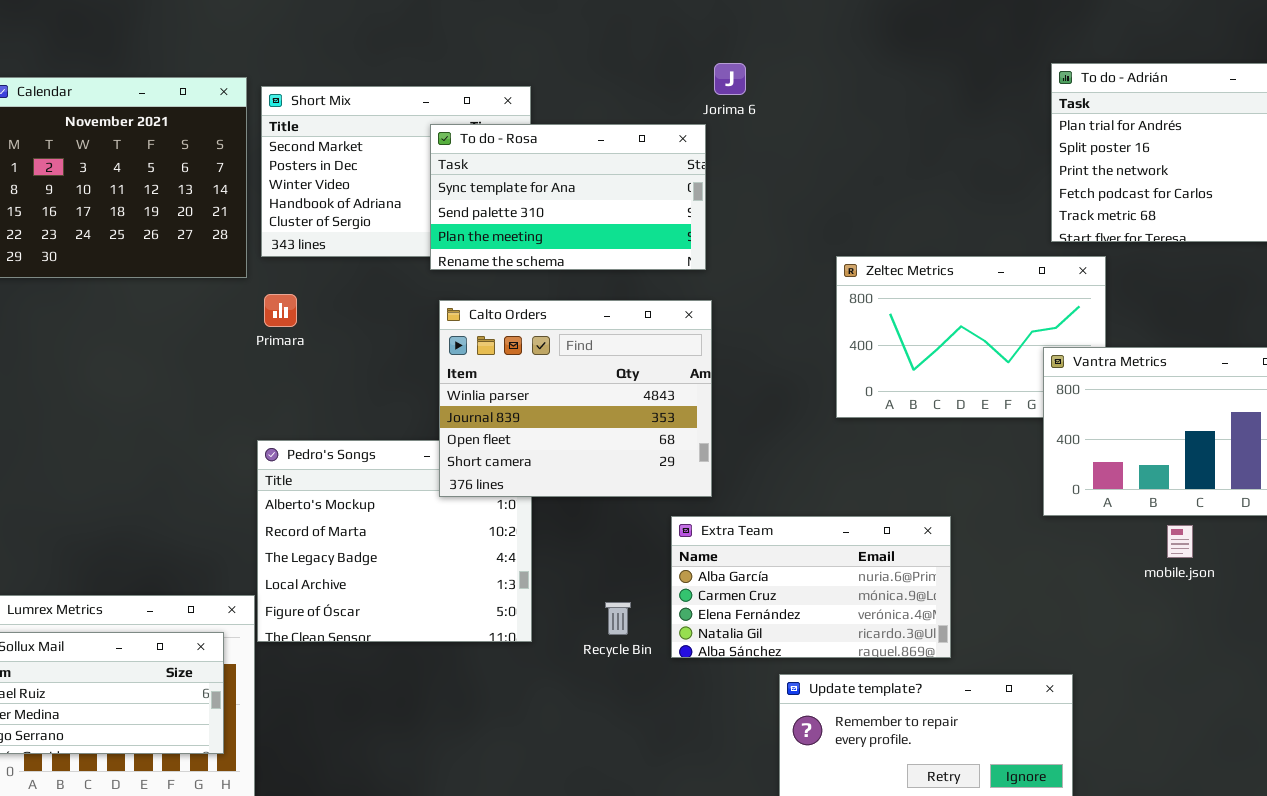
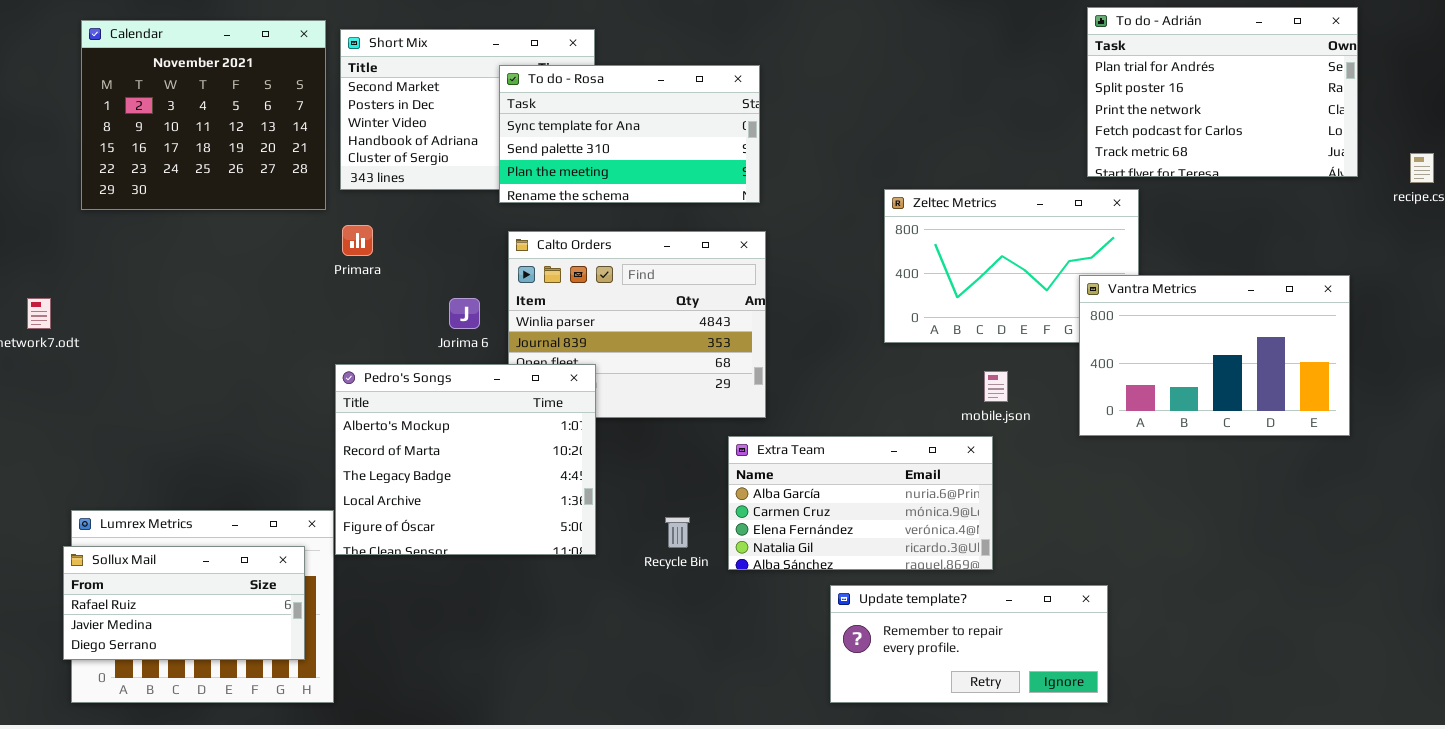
Jorima 6: [714,63,746,95] -> [449,298,480,329], moved
Pedro's Songs: [257,440,532,642] -> [335,364,596,555], raised
mobile.json: [1167,525,1193,558] -> [984,371,1008,402], moved

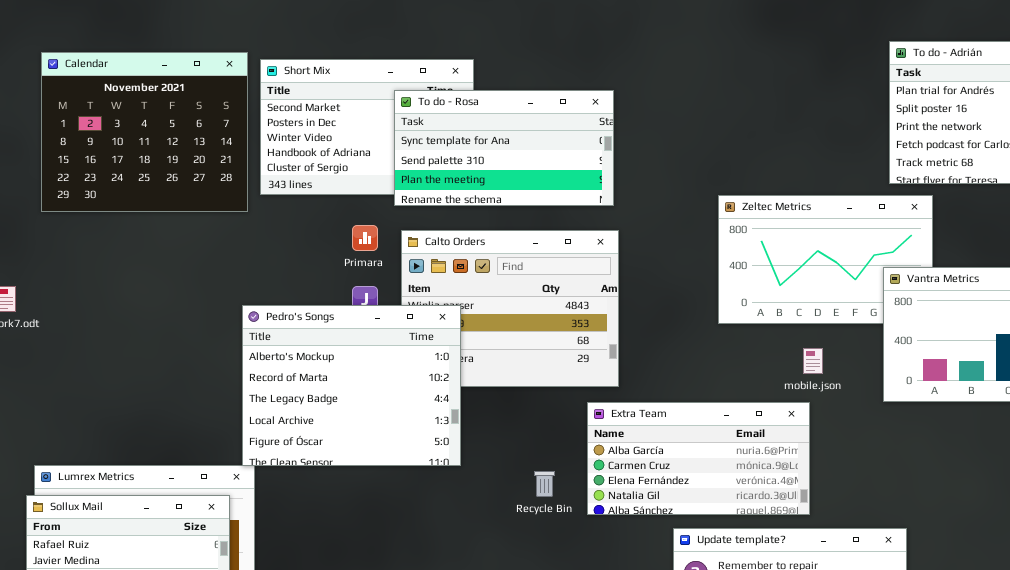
Primara: [342,225,373,256] -> [352,225,378,251], moved
Pedro's Songs: [335,364,596,555] -> [242,305,461,466], moved

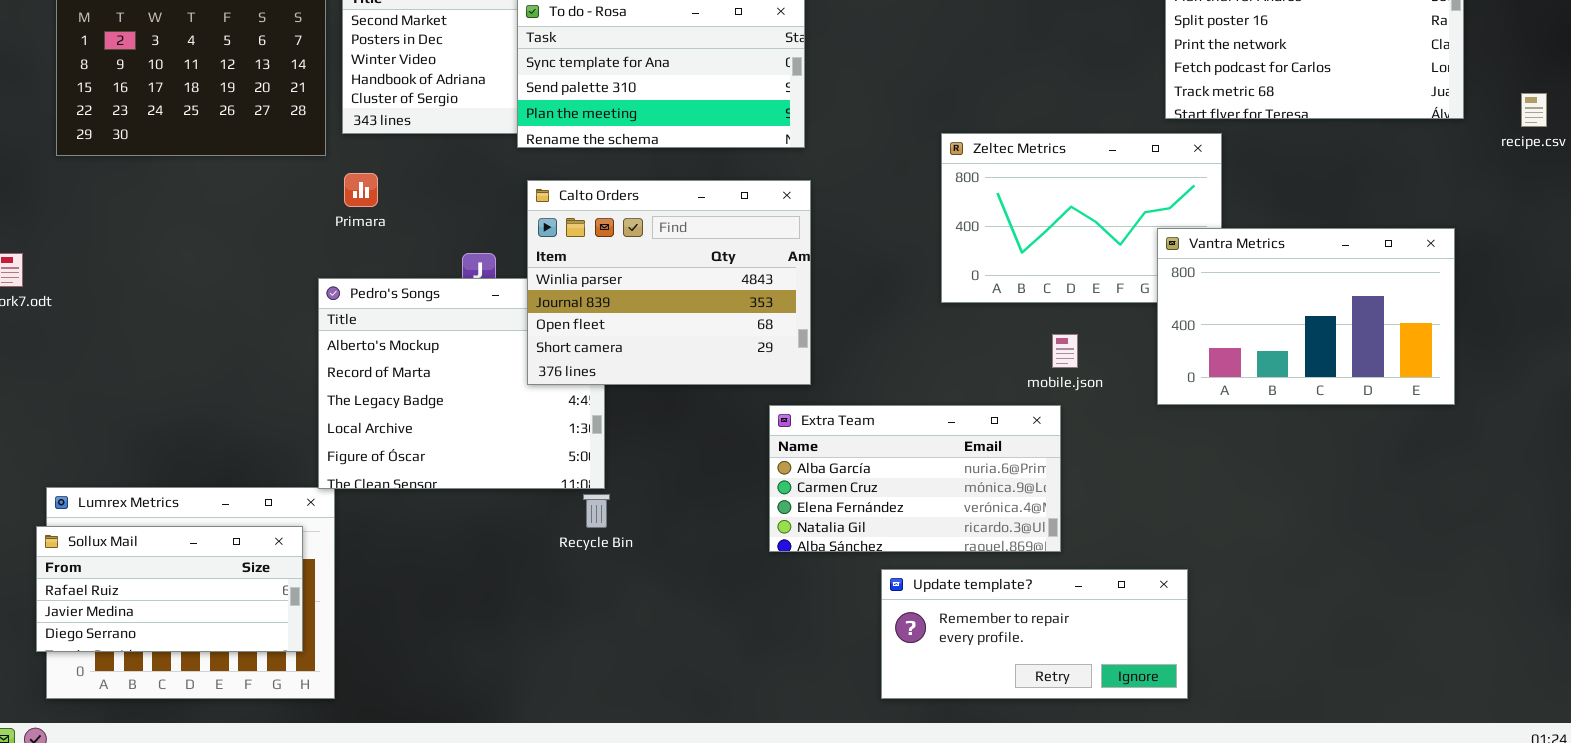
Primara: [352,225,378,251] -> [344,173,378,207], moved
Calto Orders: [401,230,619,387] -> [527,180,811,385], raised
Recycle Bin: [534,471,555,497] -> [583,494,610,528], moved

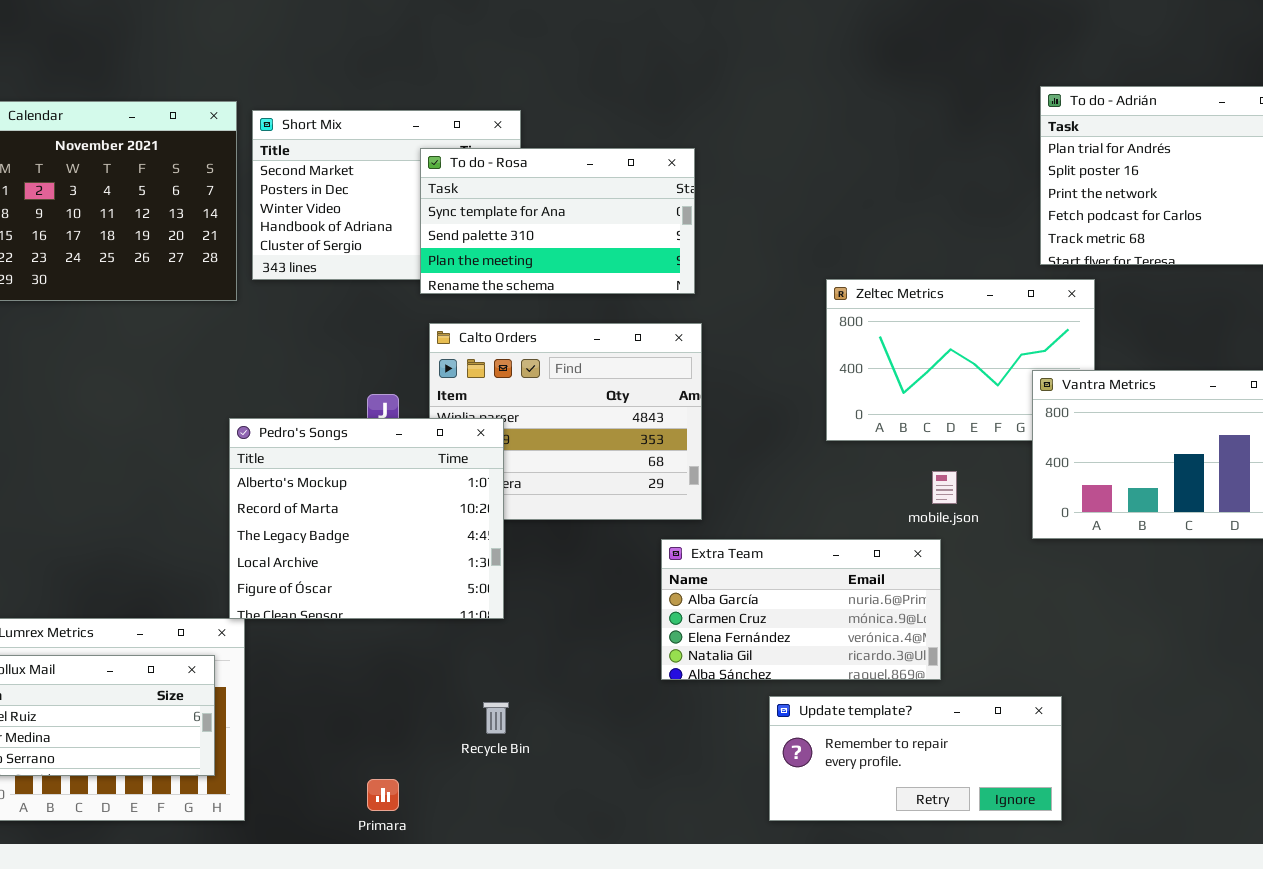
Primara: [344,173,378,207] -> [367,779,399,811], moved
Pedro's Songs: [318,278,605,489] -> [229,418,504,619], raised
Recycle Bin: [583,494,610,528] -> [483,702,509,734], moved

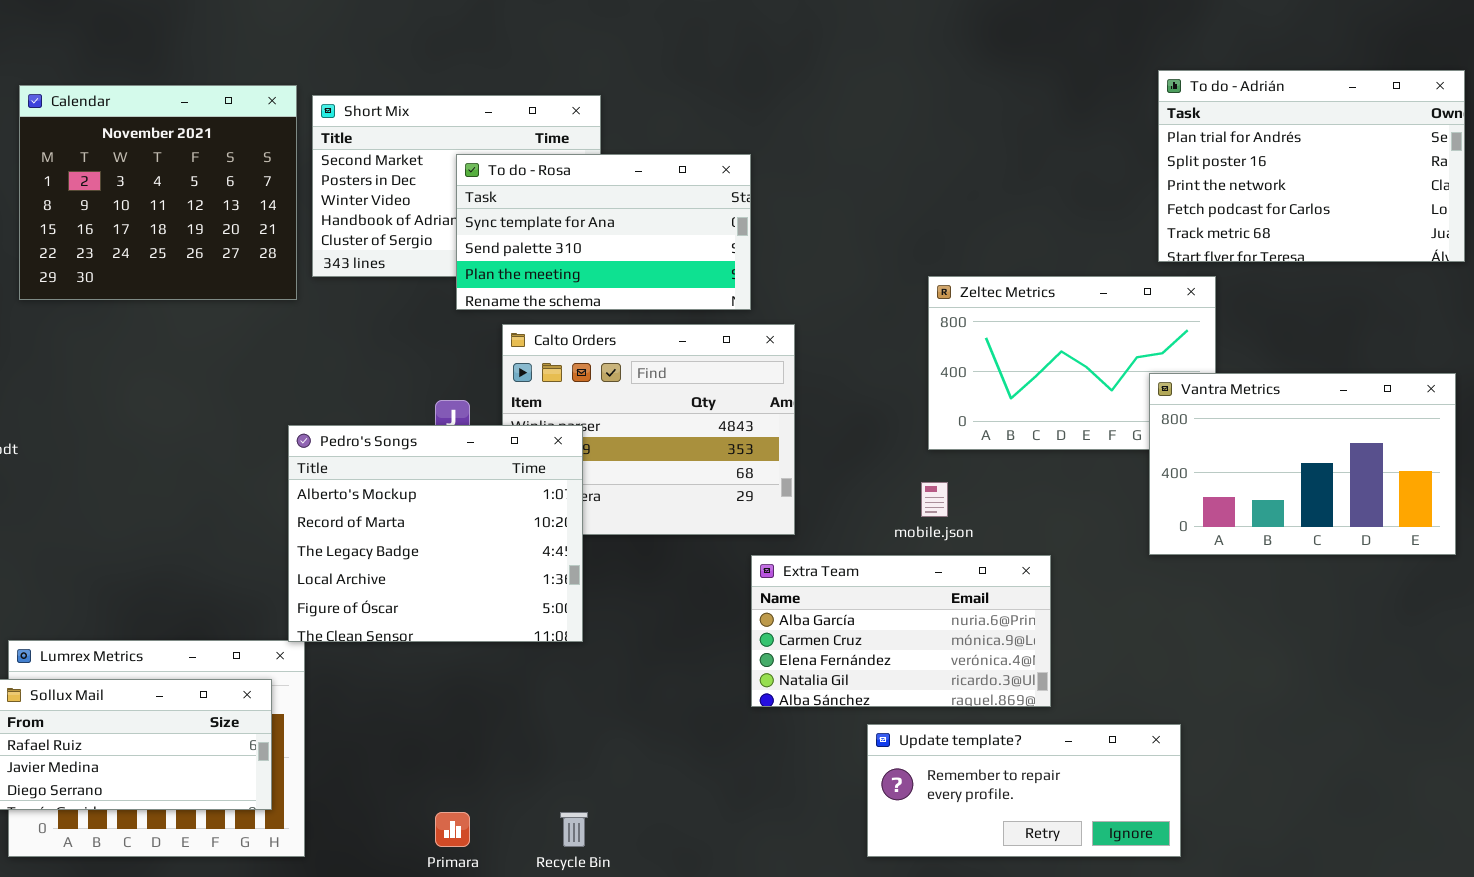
To do - Rosa: [420,148,695,294] -> [456,154,751,310], moved
mobile.json: [932,471,957,504] -> [921,482,948,517], moved
Recycle Bin: [483,702,509,734] -> [560,812,588,847], moved

